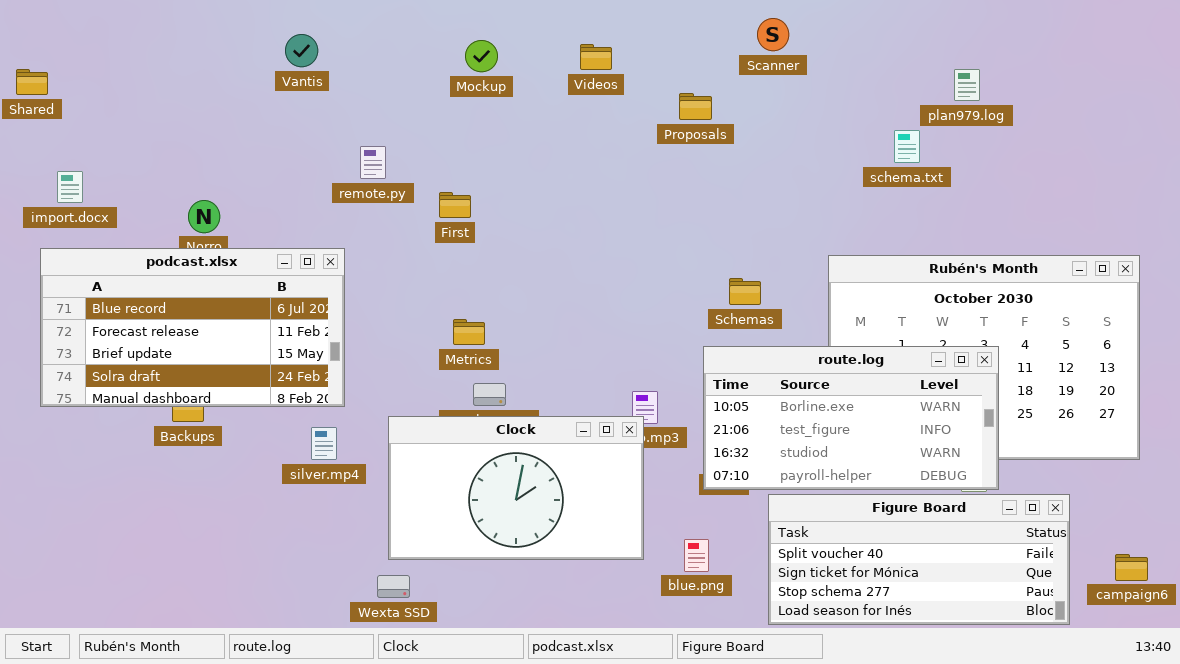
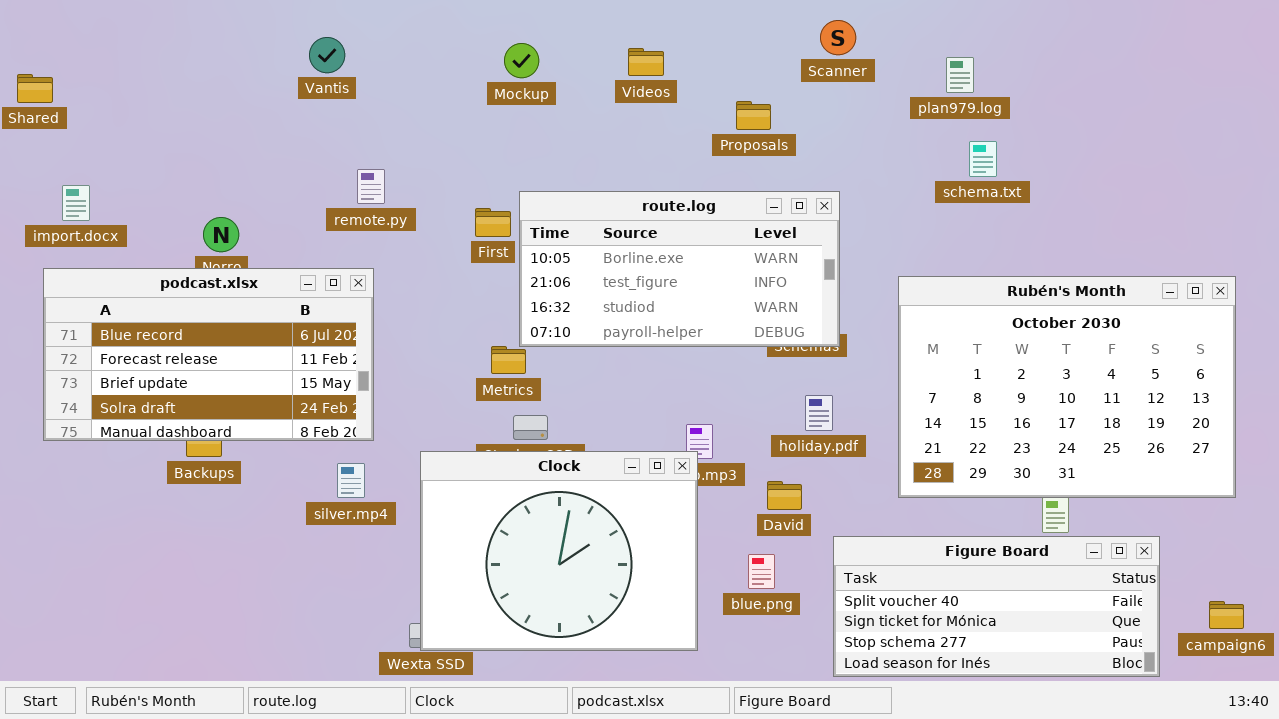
plan979.log: [954,69,980,101] -> [946,57,974,93], moved
remote.py: [360,146,386,179] -> [357,169,385,204], moved
route.log: [703,346,999,490] -> [519,191,840,347], moved
Clock: [388,416,644,560] -> [420,451,698,651], resized
blue.png: [684,539,709,572] -> [748,554,775,589], moved

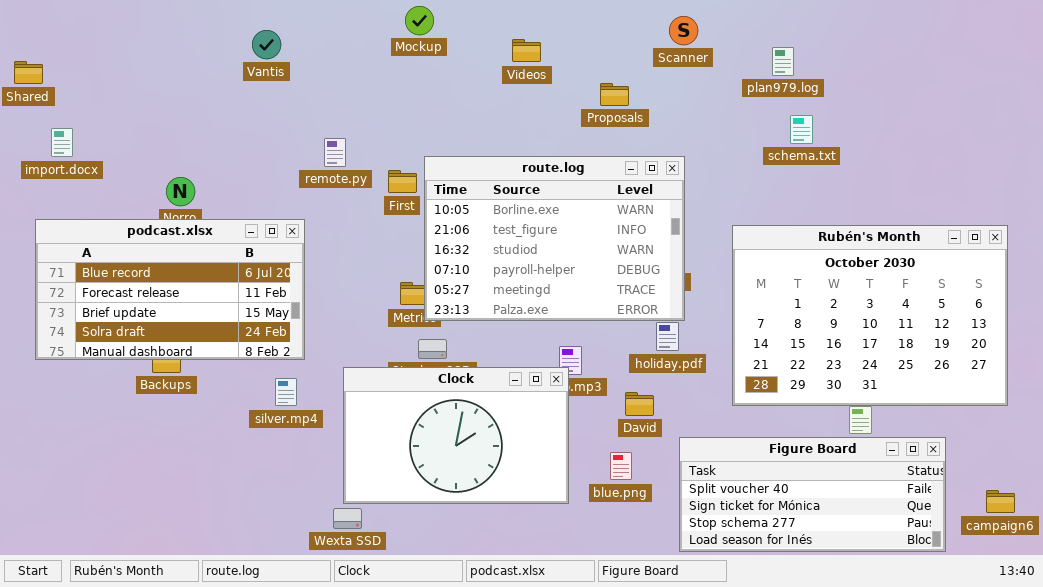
Mockup: [504,43,539,78] -> [405,6,434,35], moved
remote.py: [357,169,385,204] -> [324,138,346,167], moved
import.docx: [62,185,90,221] -> [51,128,73,157], moved
route.log: [519,191,840,347] -> [424,156,685,321], resized
Clock: [420,451,698,651] -> [343,367,569,504], resized

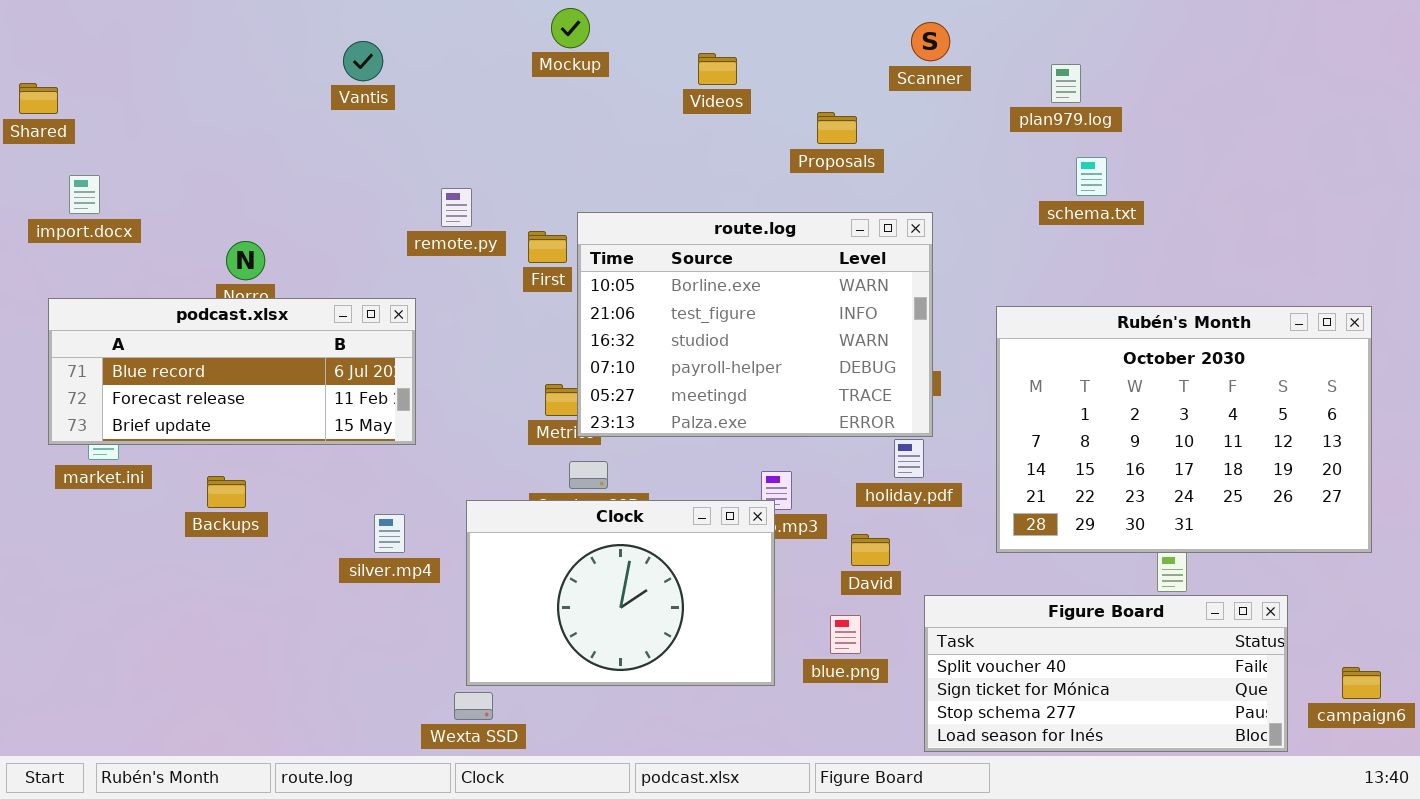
podcast.xlsx: [35,219,305,360] -> [48,298,416,445], resized

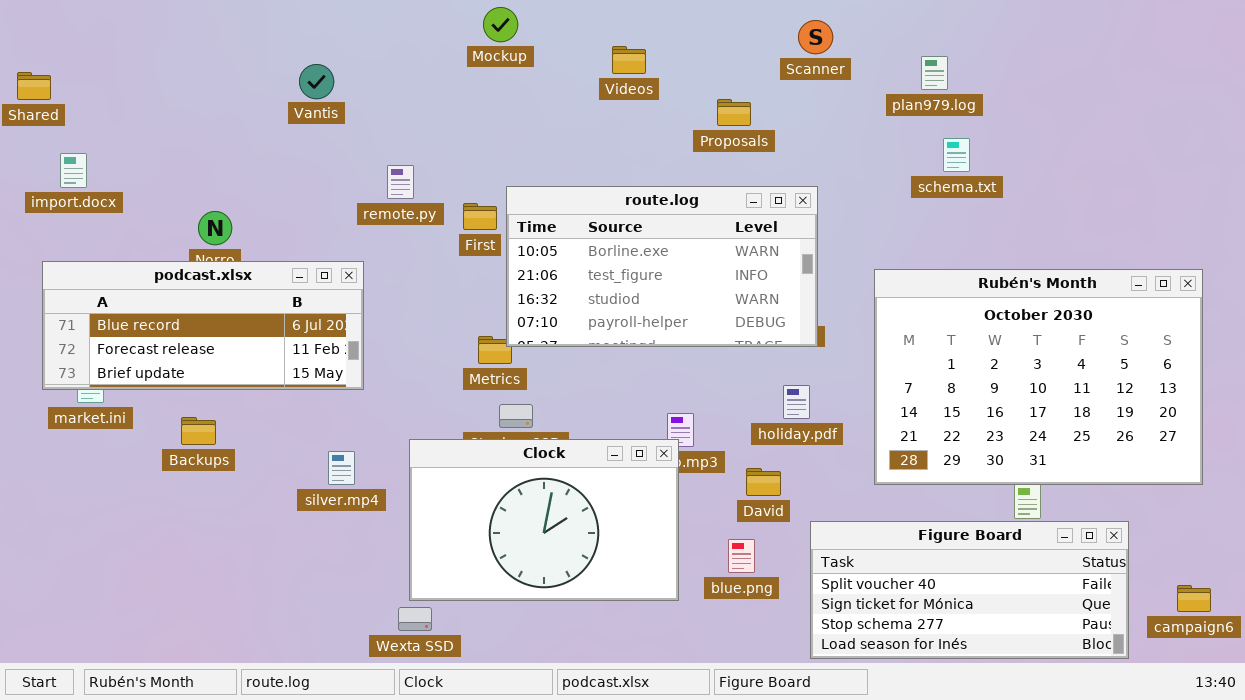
Vantis: [343,41,383,81] -> [299,64,334,99], moved
route.log: [577,212,933,437] -> [506,186,818,347], resized

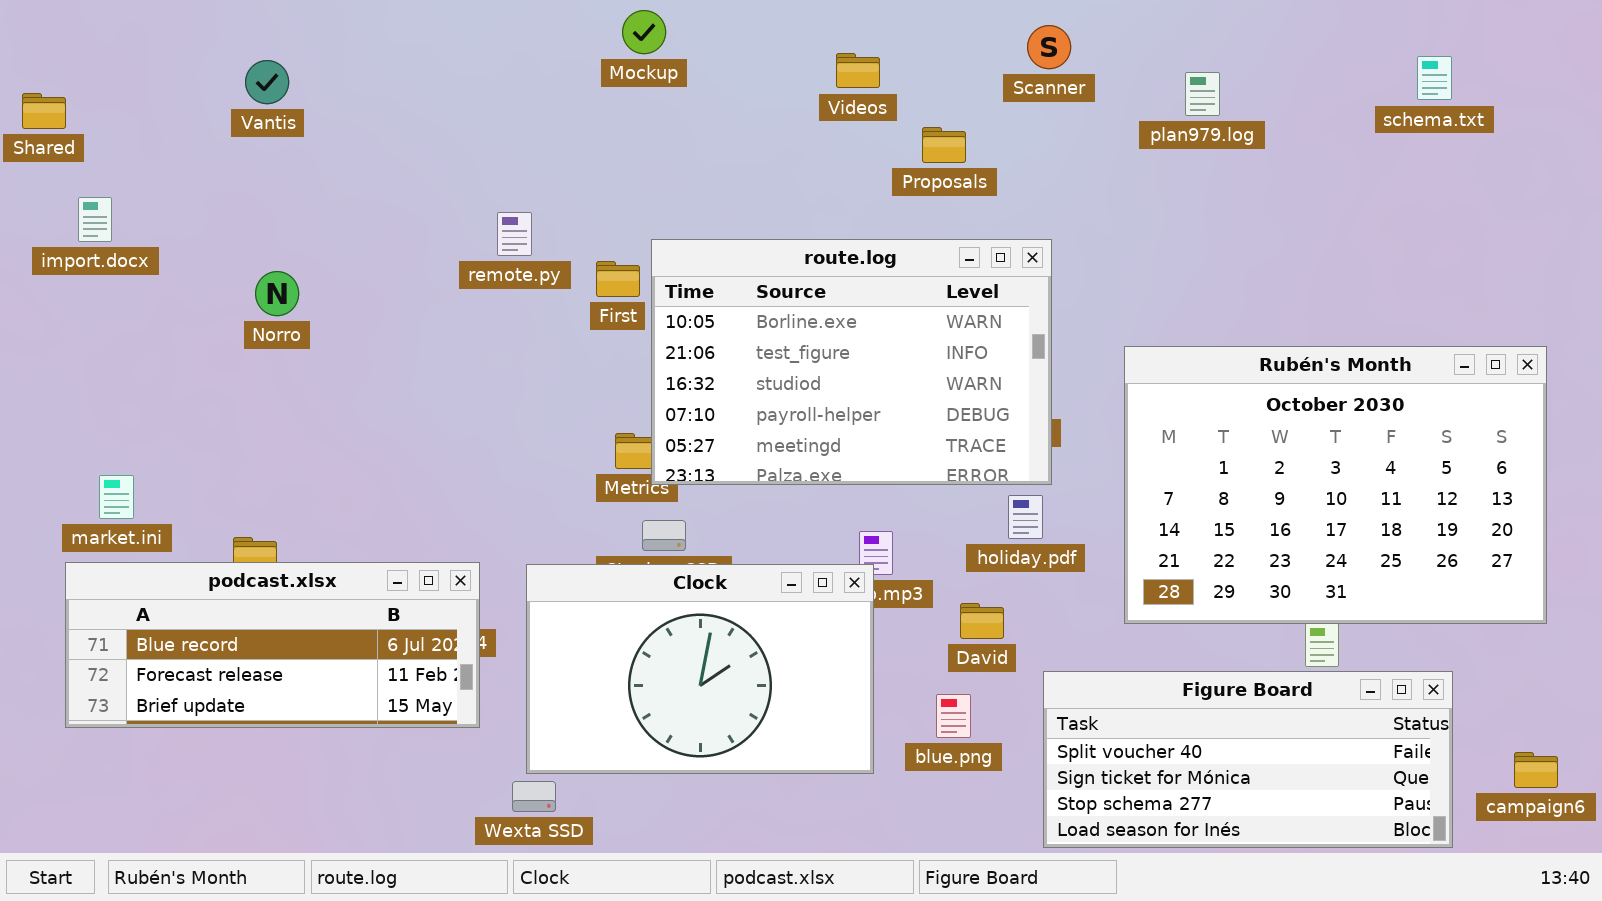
Videos: [612,46,646,74] -> [836,53,880,88], moved
Vantis: [299,64,334,99] -> [245,60,289,104], moved
schema.txt: [943,138,970,172] -> [1417,56,1452,100], moved
route.log: [506,186,818,347] -> [651,239,1052,485], resized
podcast.xlsx: [42,261,364,390] -> [65,562,480,728], moved

